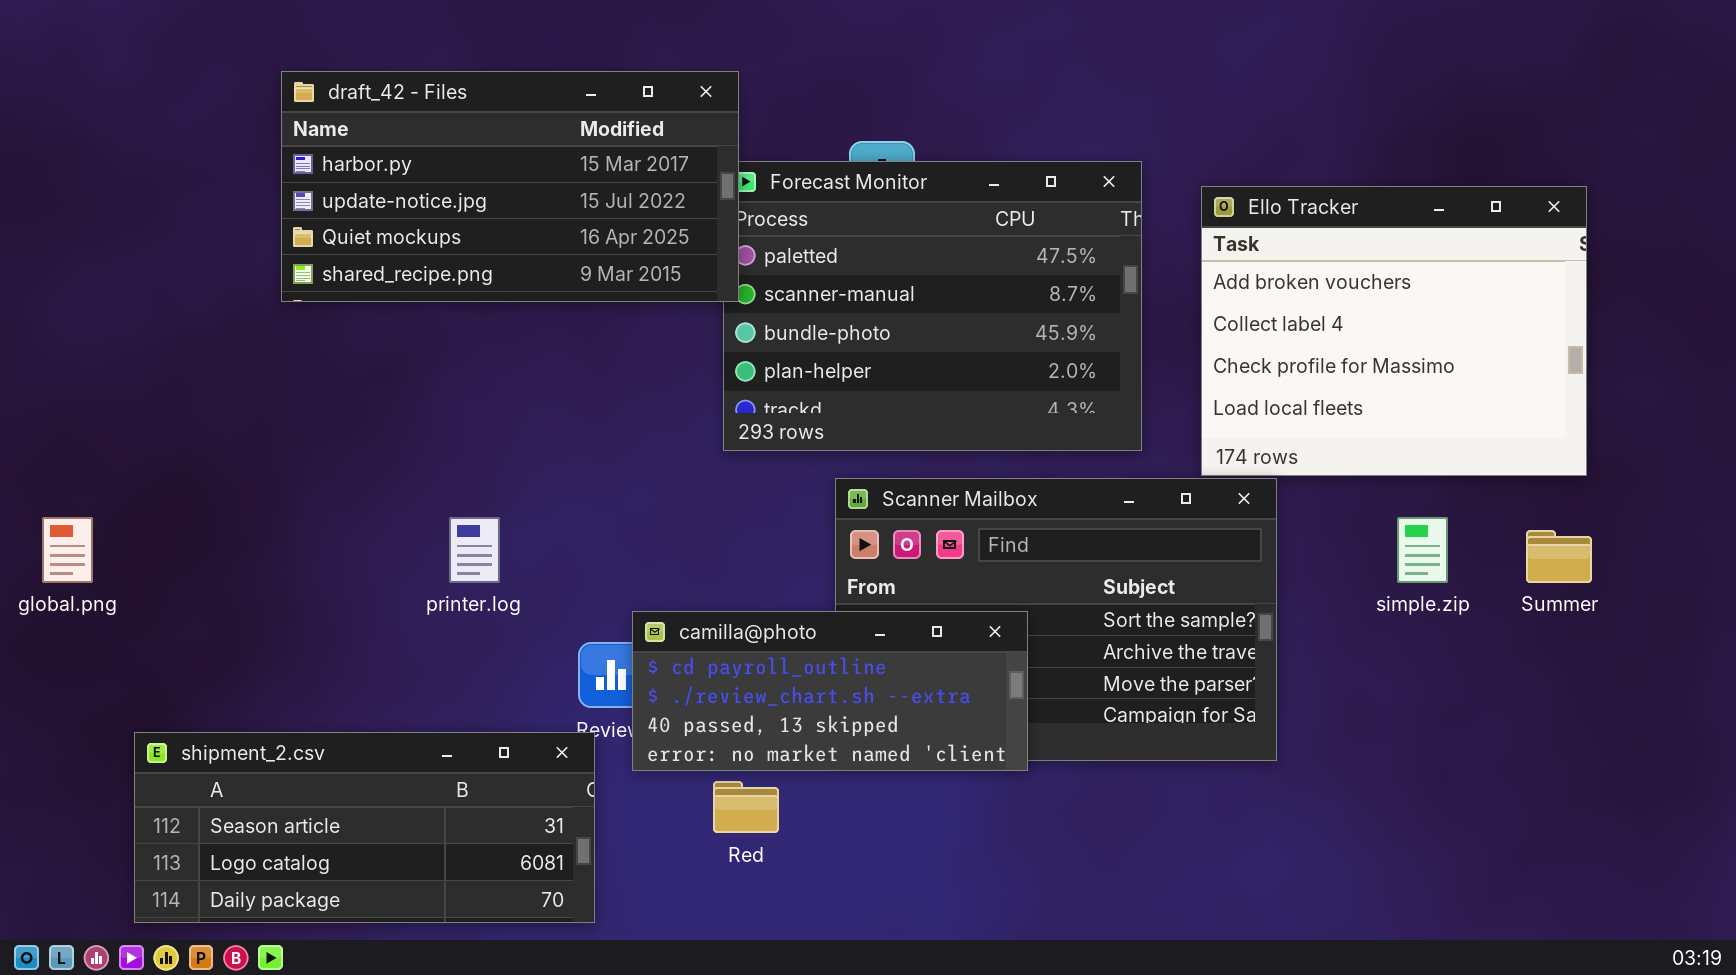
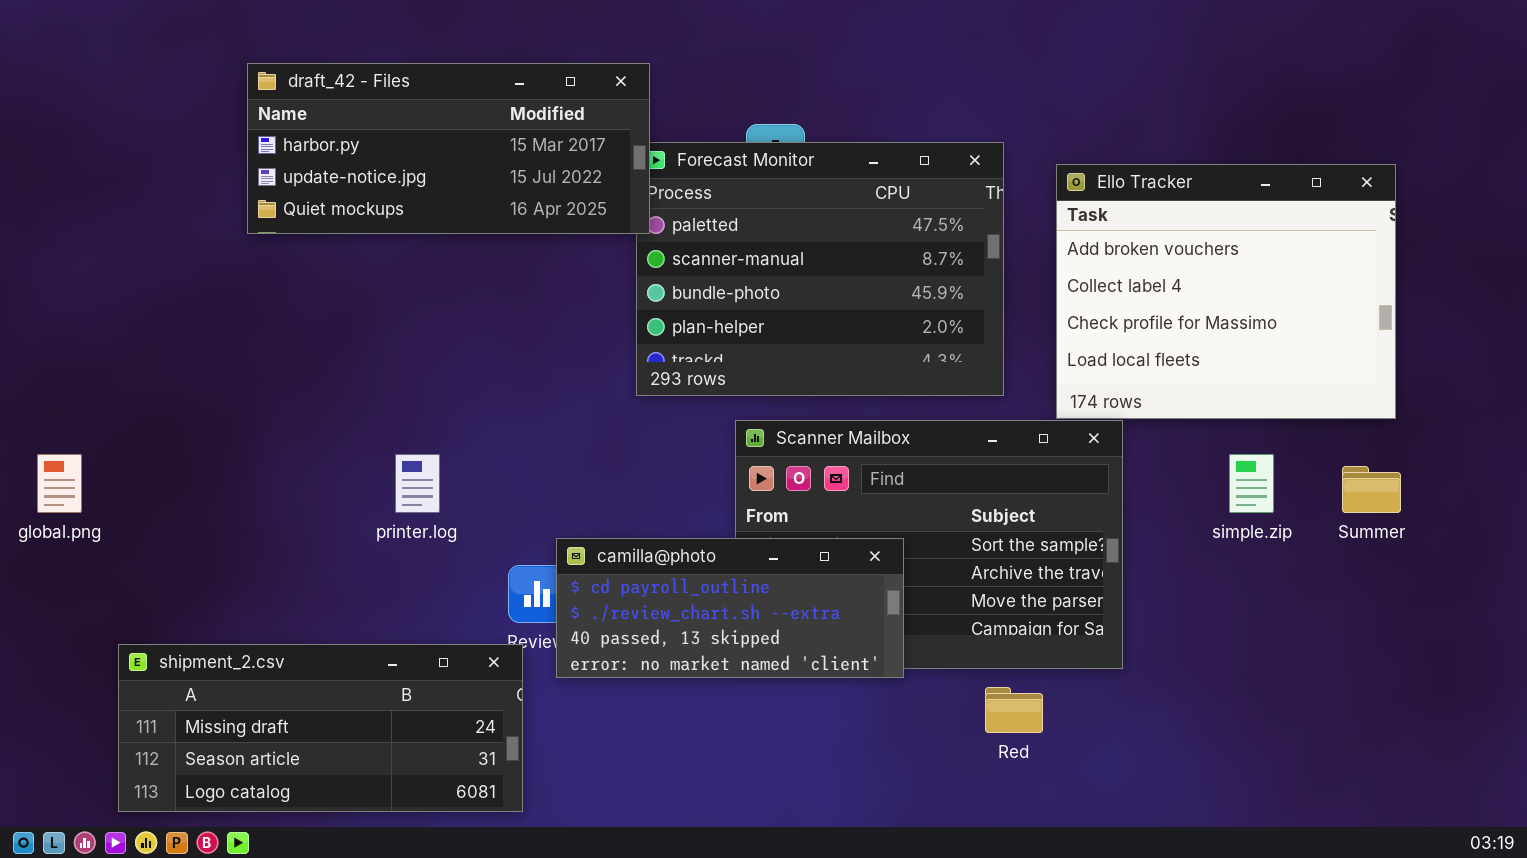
draft_42 - Files: [281,71,739,302] -> [247,63,650,234], resized
shipment_2.csv: [134,732,595,923] -> [118,644,523,812], scrolled up 1 row
Red: [713,781,779,833] -> [985,687,1043,733], moved

